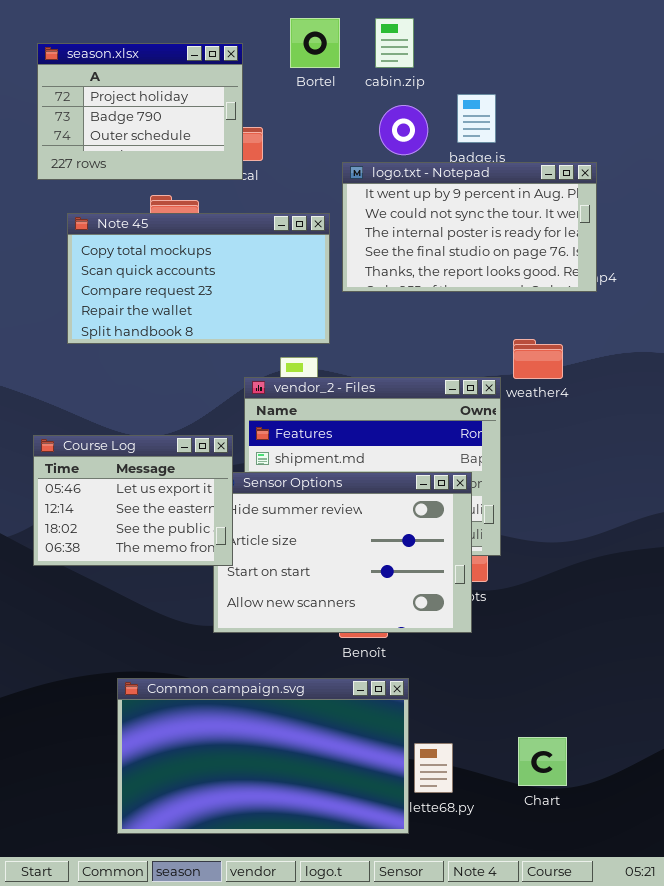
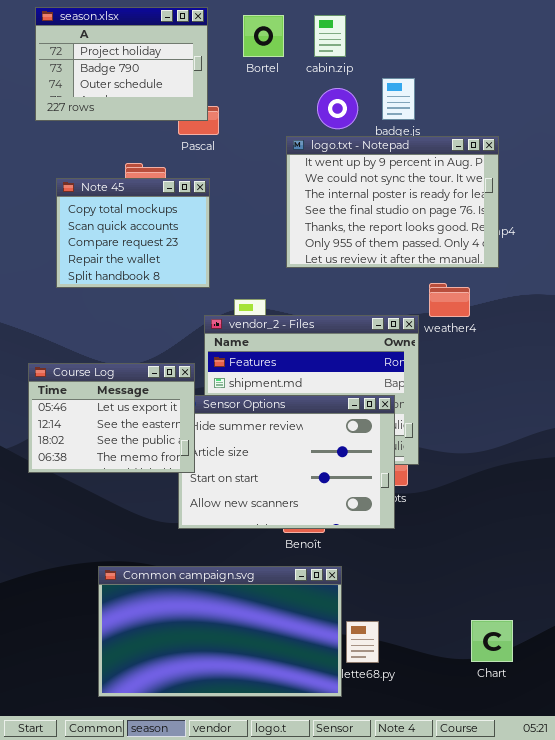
season.xlsx: [37,43,243,180] -> [35,7,208,121], moved
logo.txt - Notepad: [342,162,597,292] -> [286,136,499,268], resized
Note 45: [67,213,330,344] -> [56,178,210,288], resized
Chart: [518,737,567,786] -> [471,620,513,662], moved

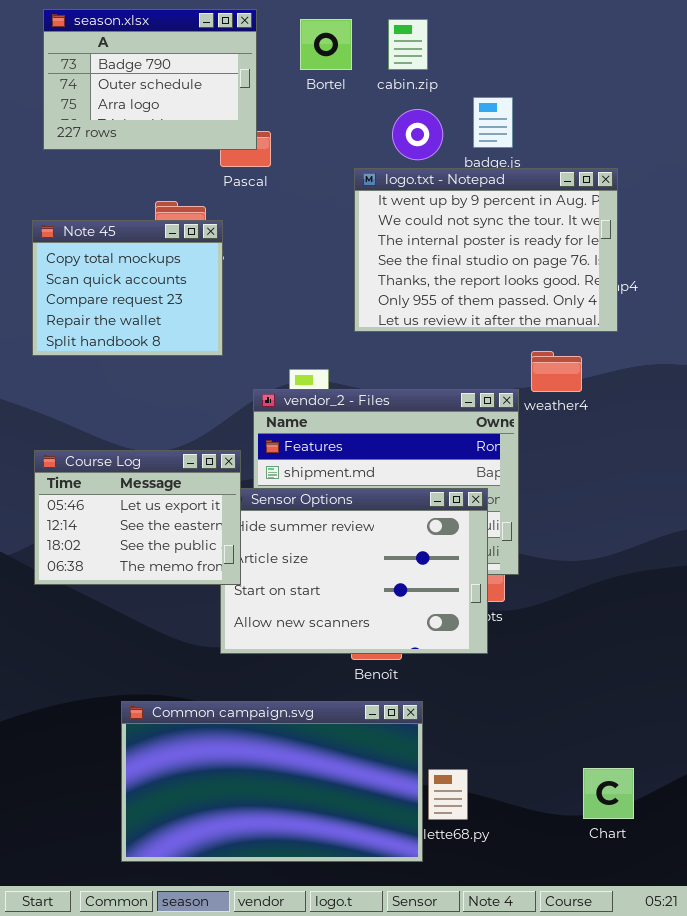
season.xlsx: [35,7,208,121] -> [43,9,257,150], scrolled down 1 row
Note 45: [56,178,210,288] -> [32,220,223,356], moved

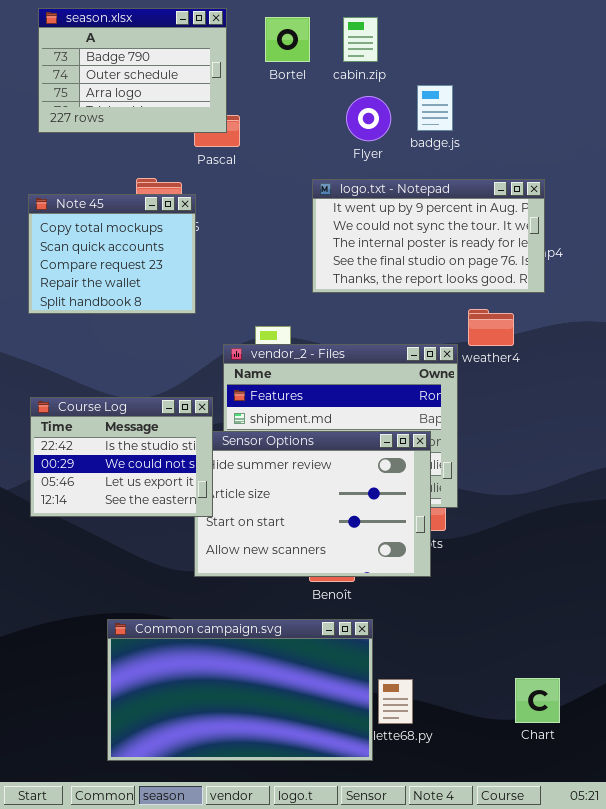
logo.txt - Notepad: [354,168,618,332] -> [312,179,545,293], resized
Course Log: [34,450,241,585] -> [30,397,213,517], scrolled up 2 rows

